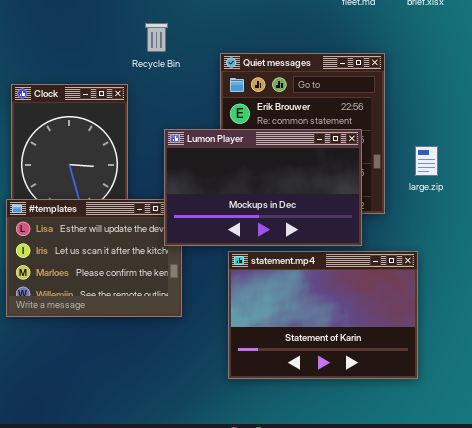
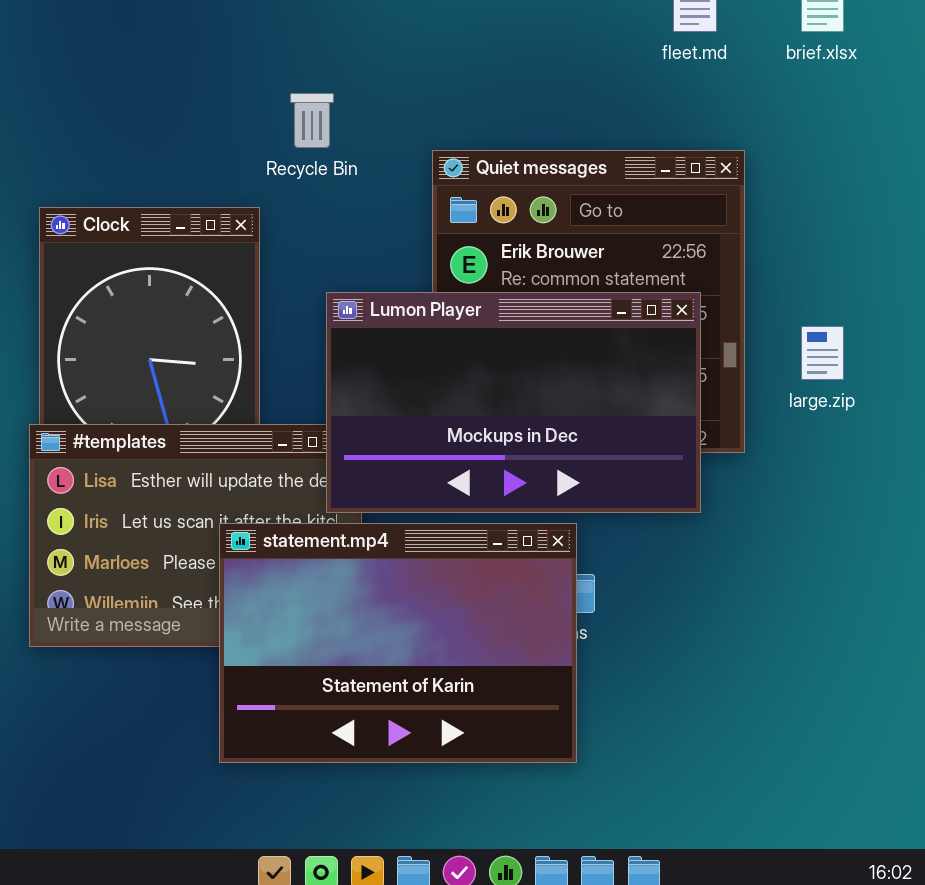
statement.mp4: [228,251,418,379] -> [219,523,577,763], moved

